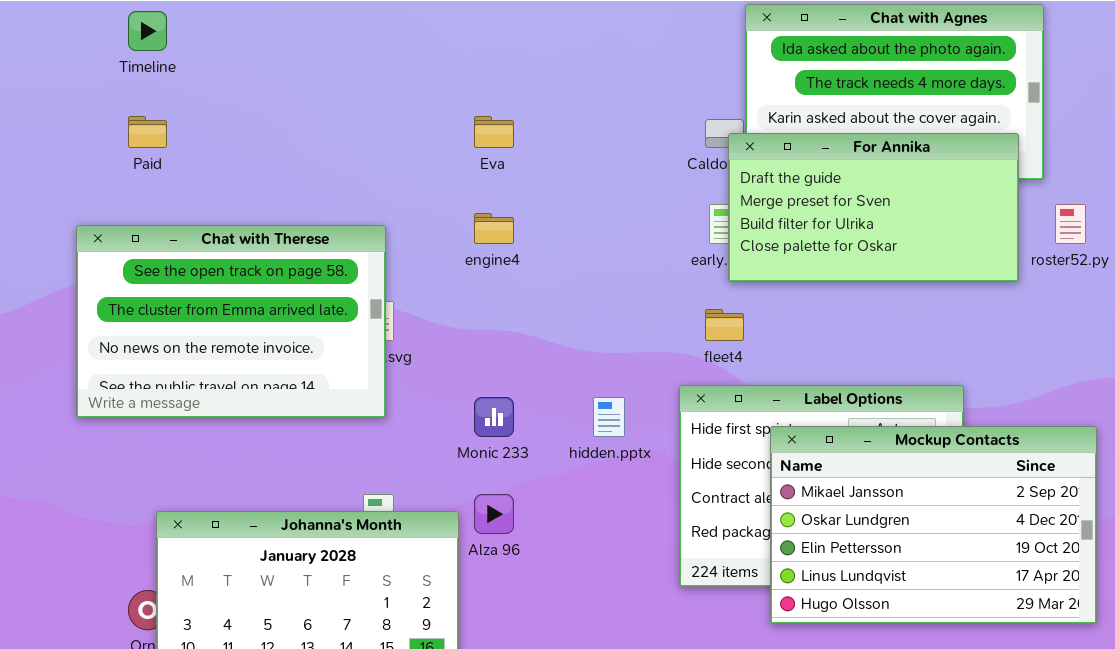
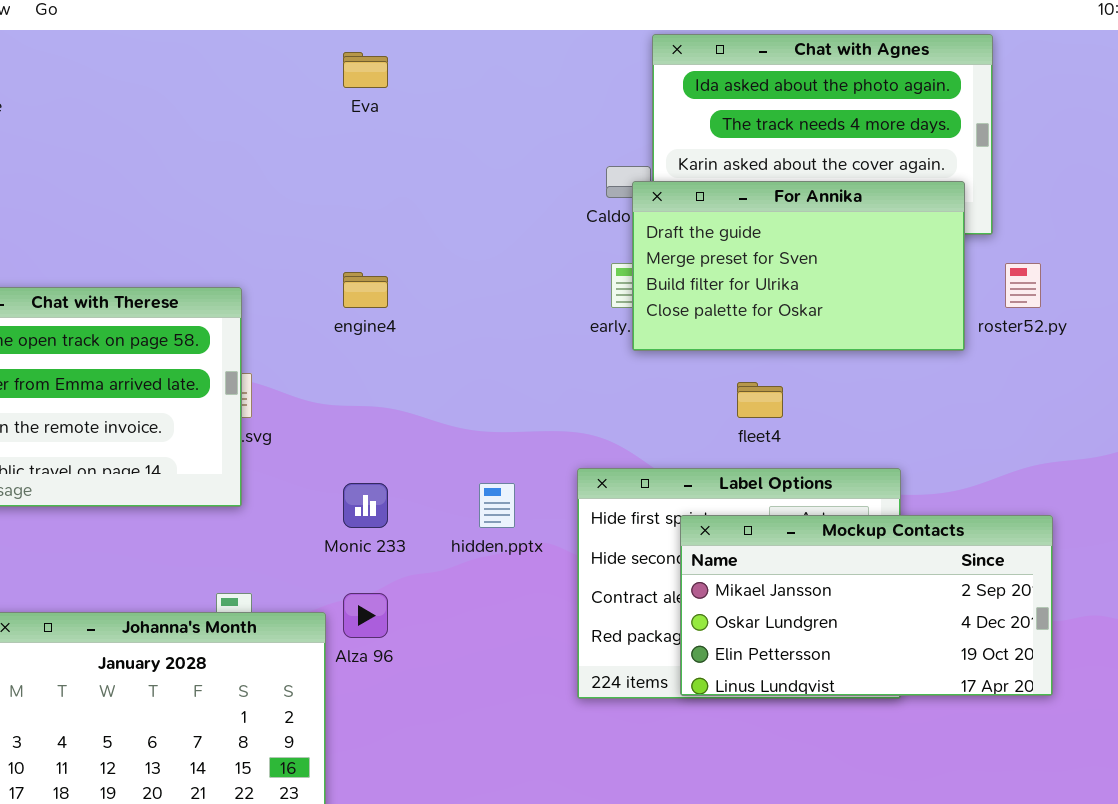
Eva: [474,116,514,148] -> [343,52,388,88], moved
fleet4: [705,309,744,341] -> [737,382,783,418], moved
Mockup Contacts: [770,426,1097,624] -> [680,515,1053,696], resized

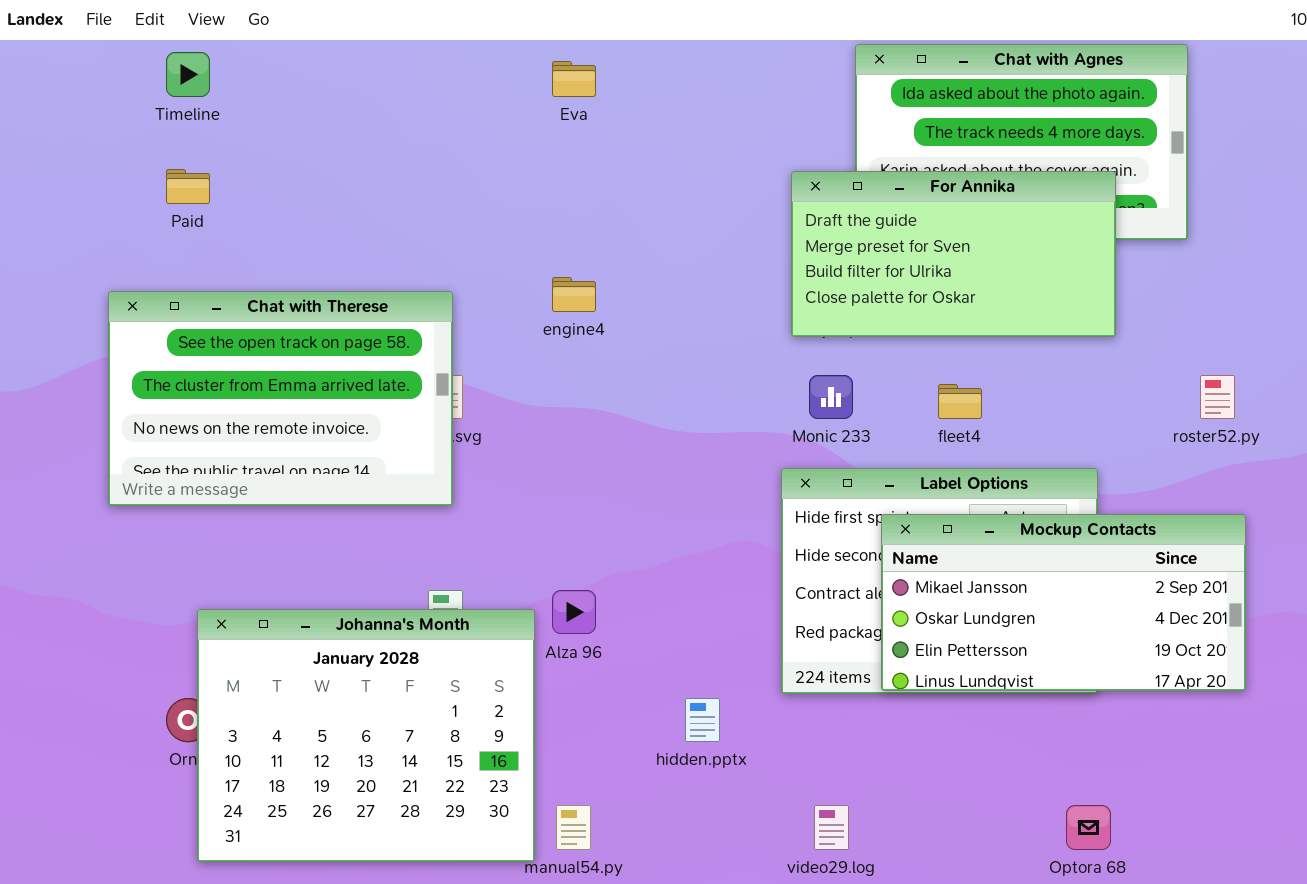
For Annika: [632,181,965,351] -> [791,171,1116,337], moved
roster52.py: [1005,263,1041,308] -> [1200,375,1235,419], moved
Monic 233: [343,483,388,528] -> [809,375,853,419], moved
hidden.pptx: [479,483,515,528] -> [685,698,720,742], moved

